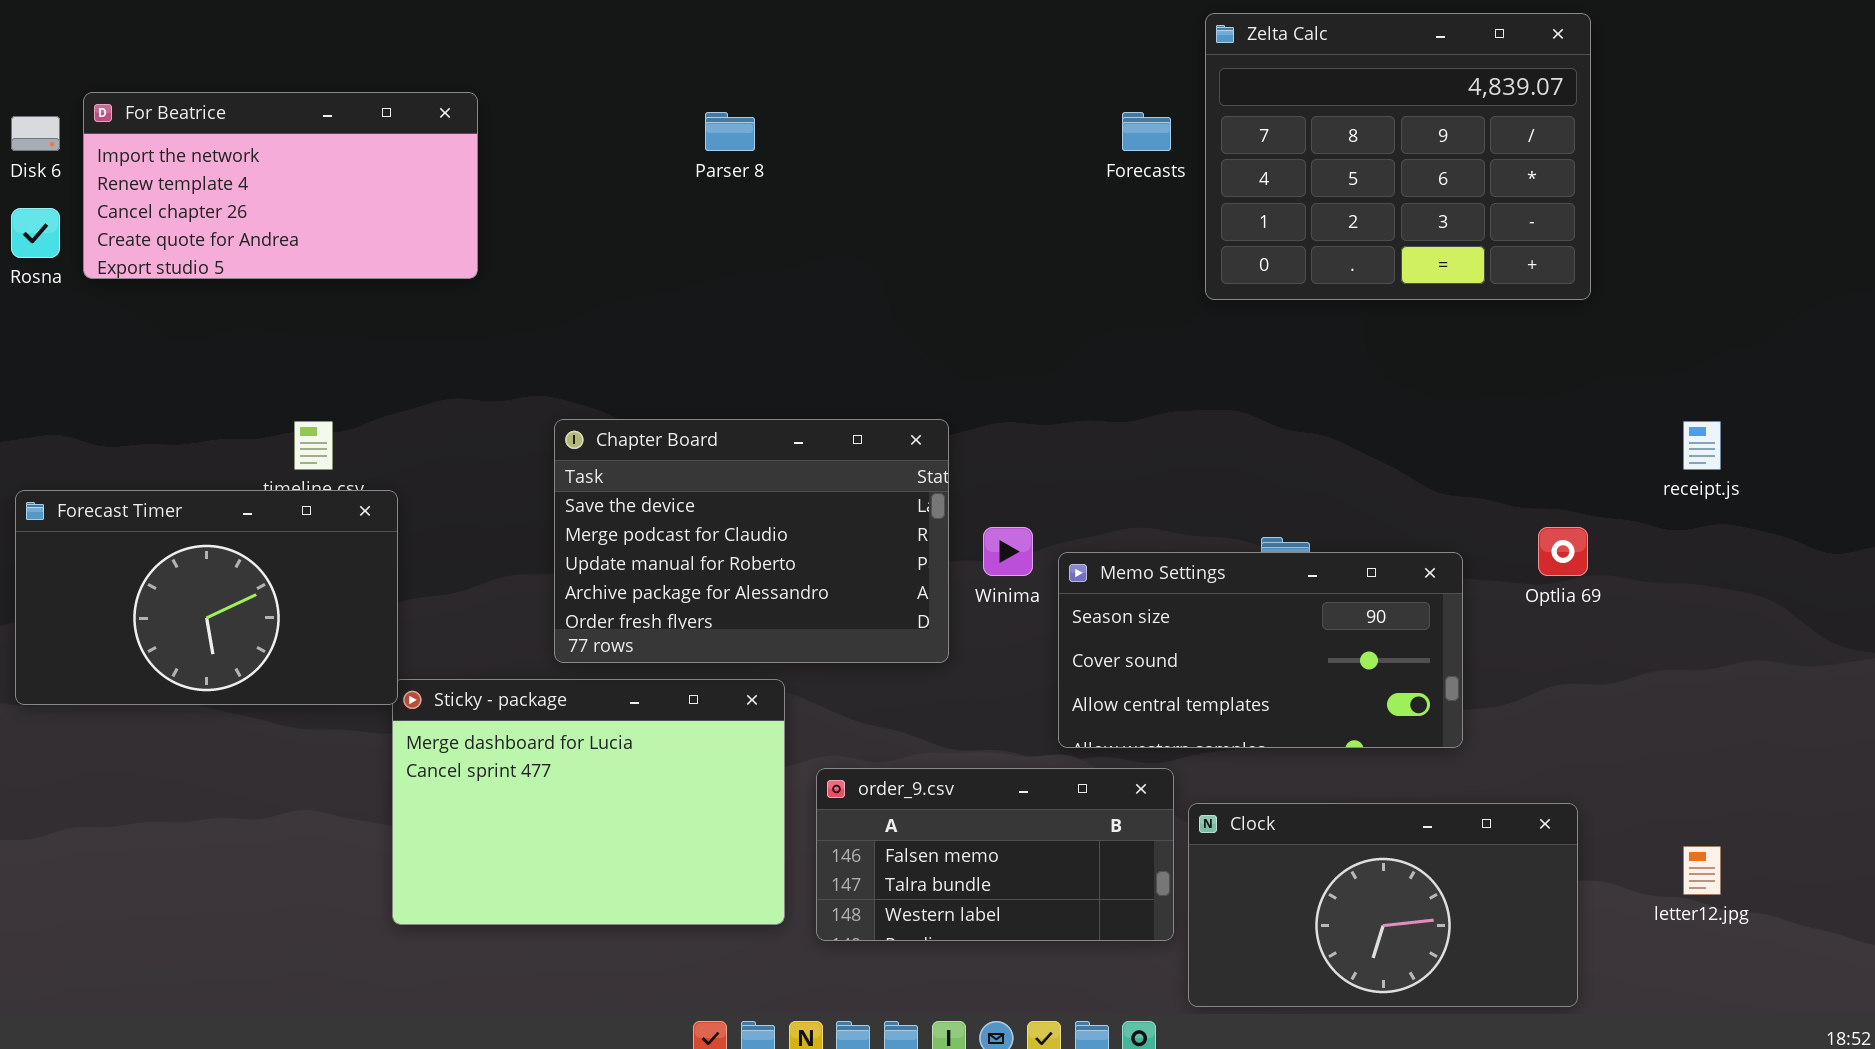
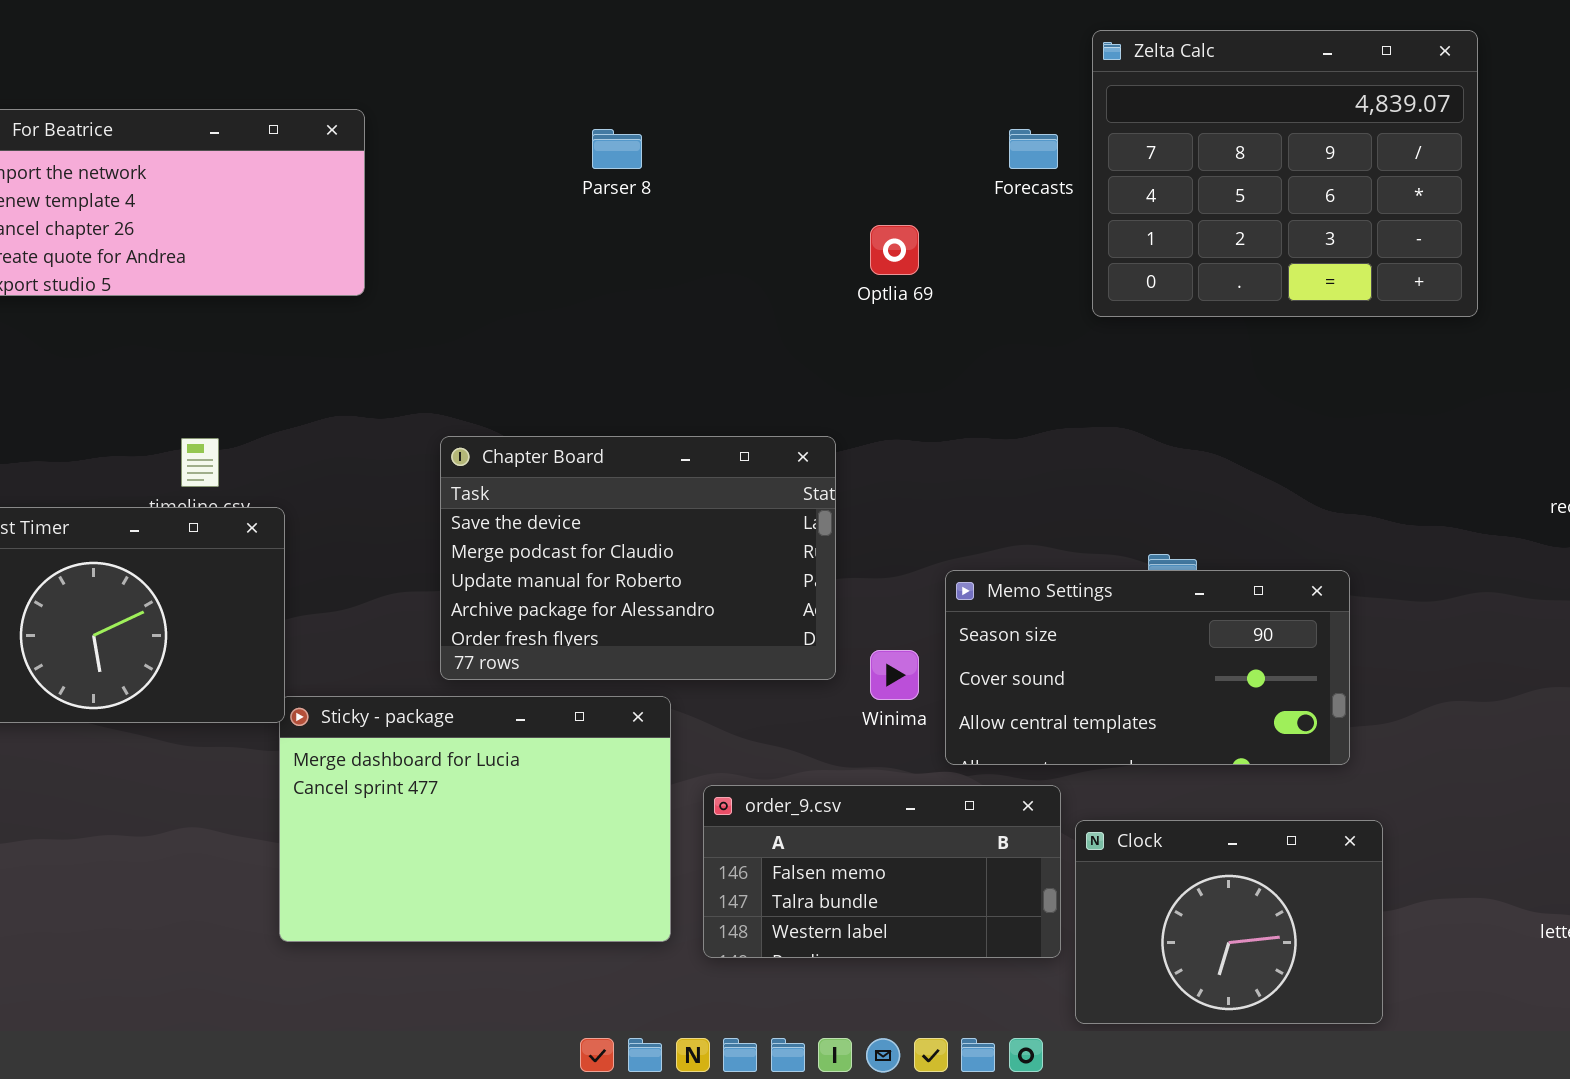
Winima: [983,527,1033,576] -> [870,650,919,700], moved
Optlia 69: [1538,527,1588,576] -> [870,225,919,275], moved
Clock: [1188,803,1578,1007] -> [1075,820,1383,1024], resized

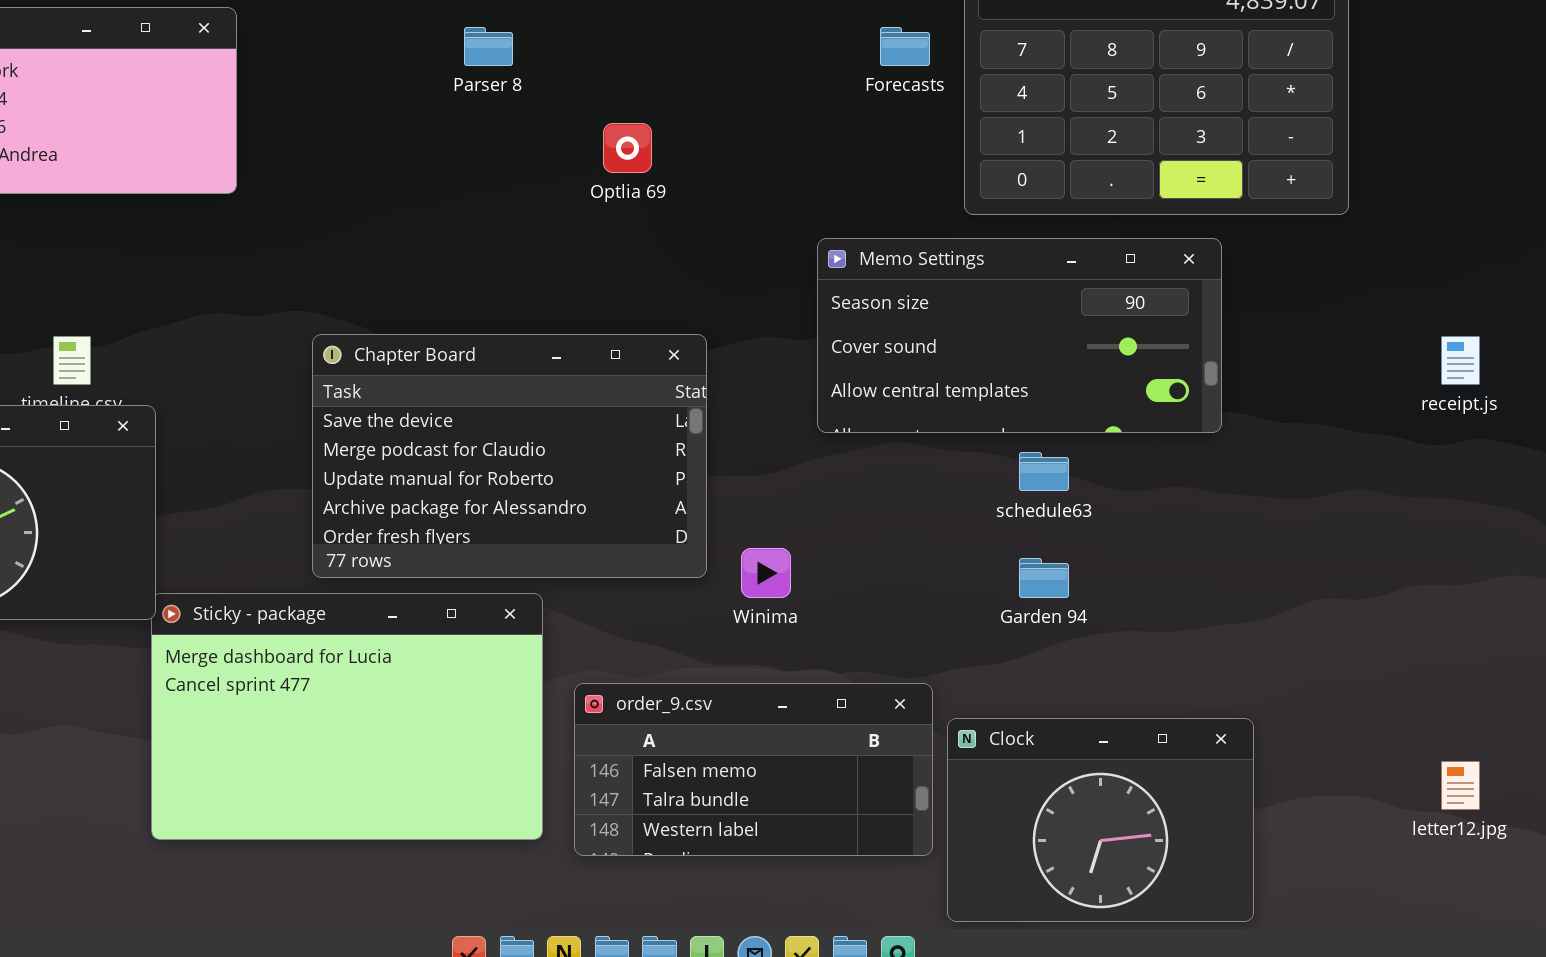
Optlia 69: [870,225,919,275] -> [603,123,652,173], moved
Memo Settings: [945,570,1350,765] -> [817,238,1222,433], moved

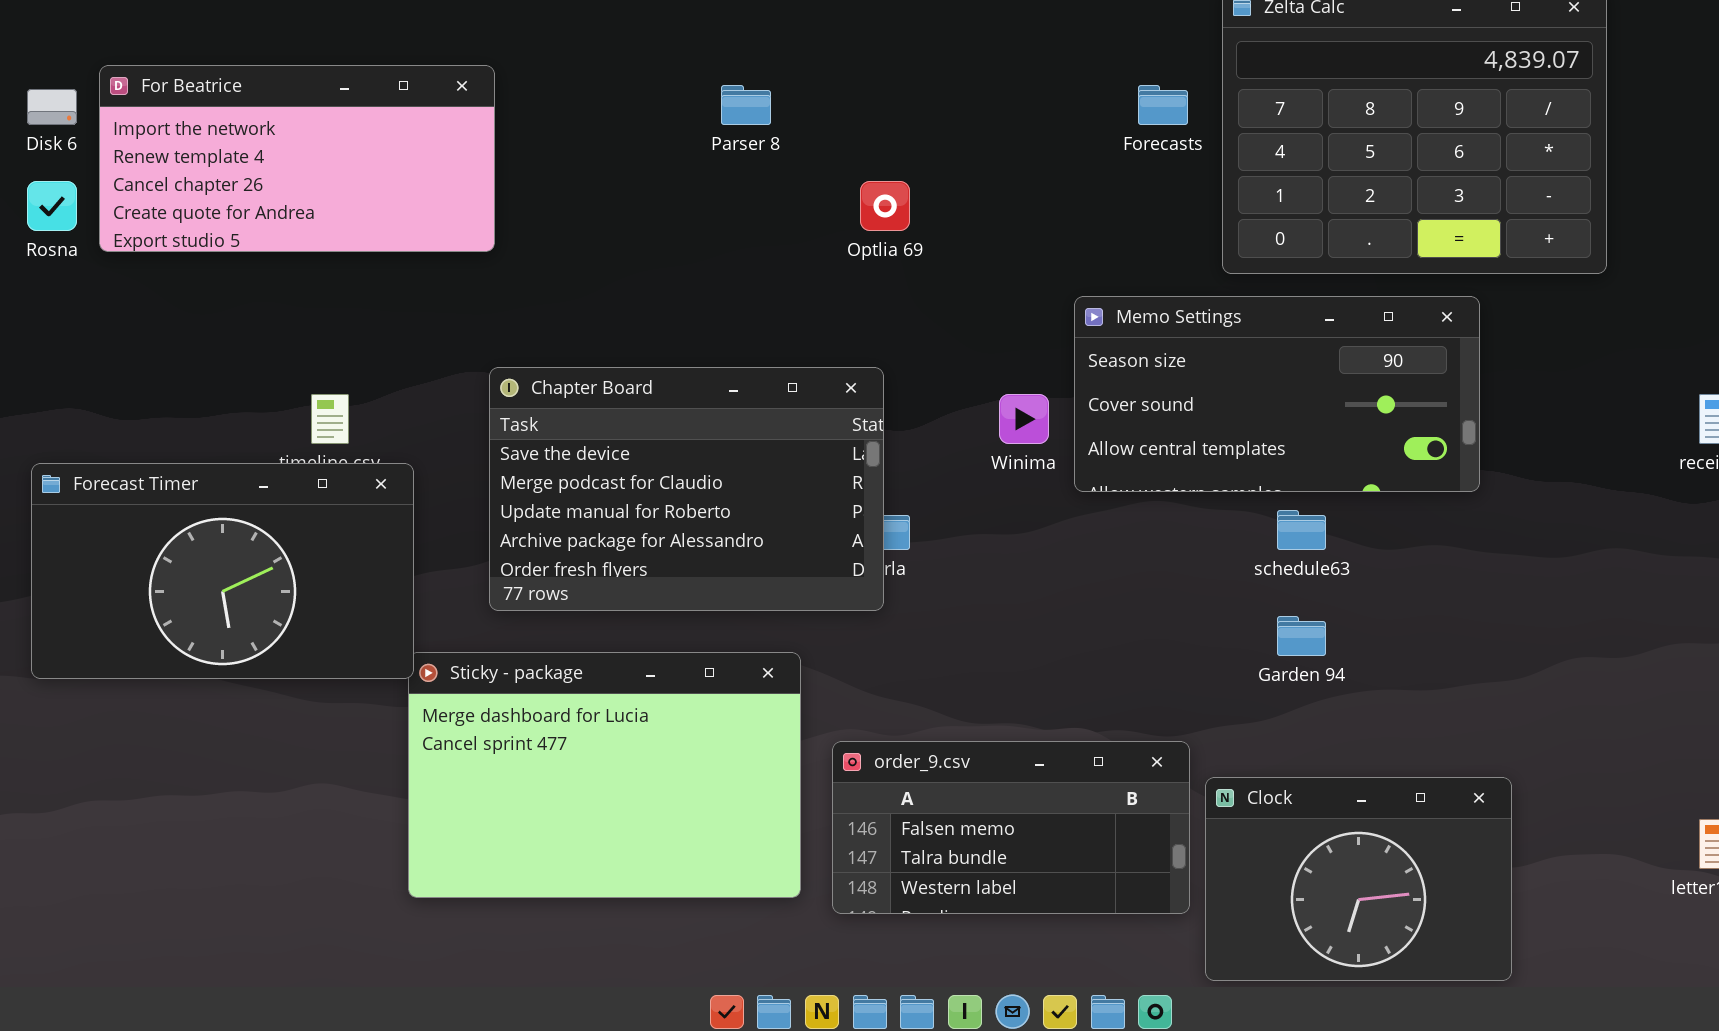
Chapter Board: [312,334,707,578] -> [489,367,884,611], moved
Winima: [741,548,791,598] -> [999,394,1049,444], moved

